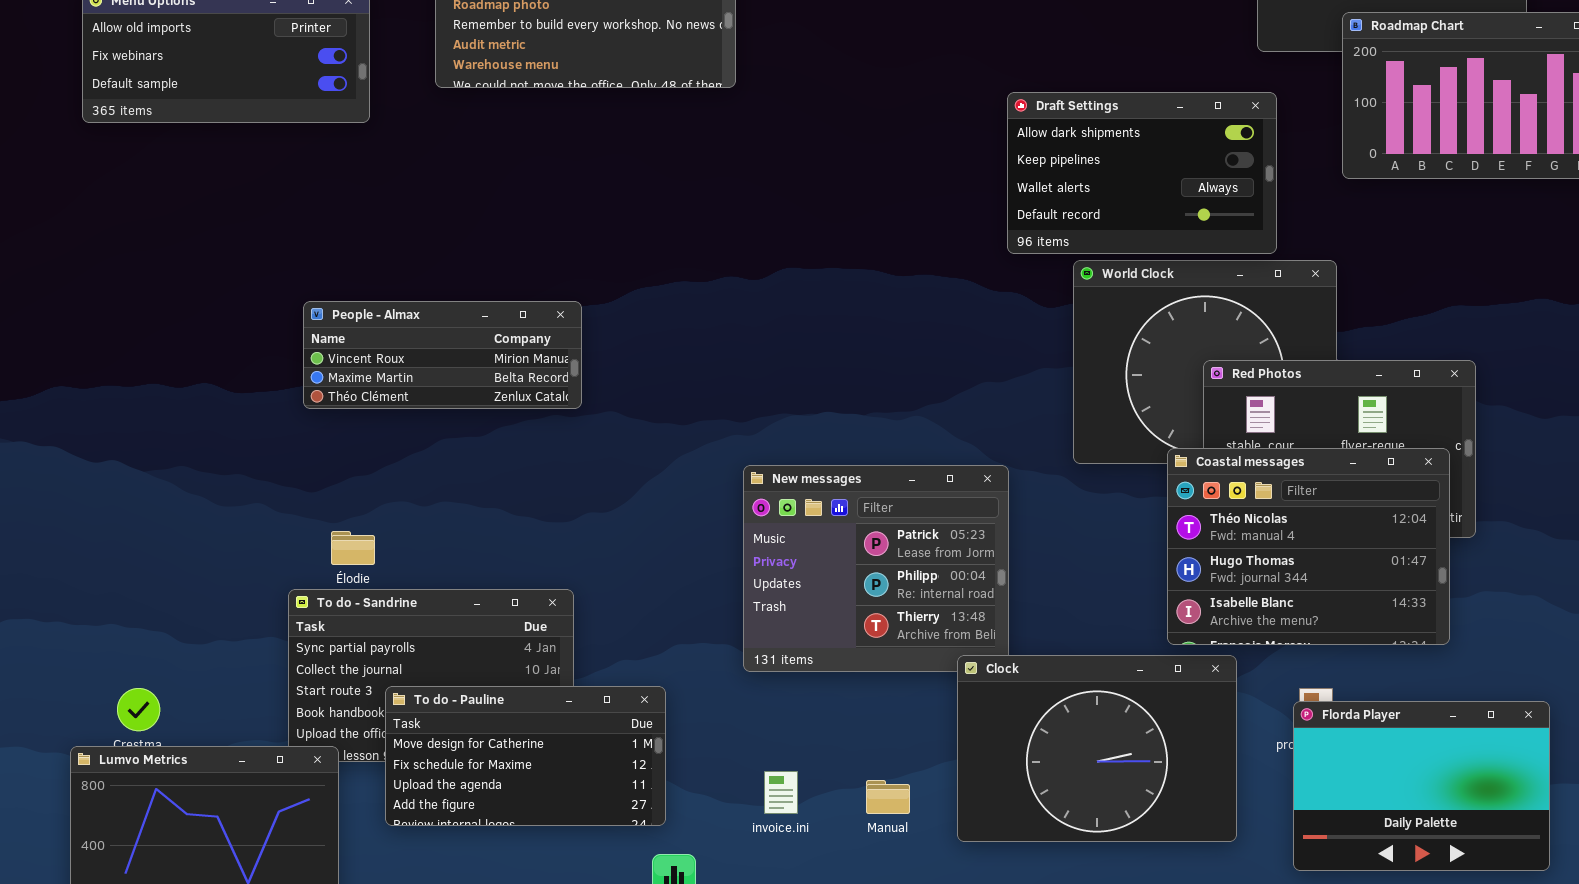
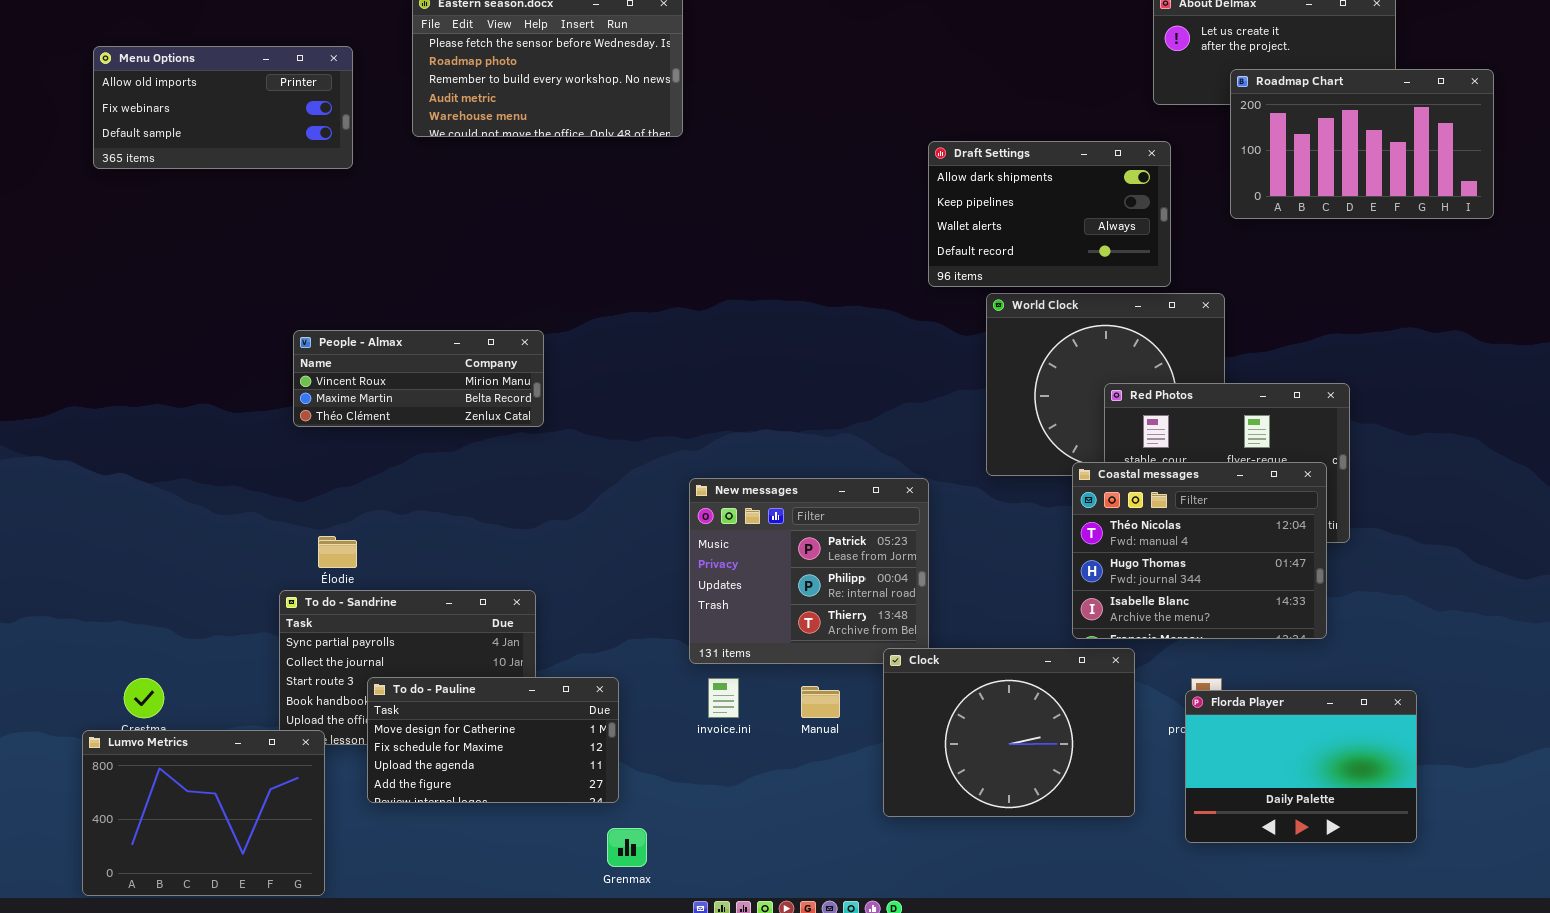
invoice.ini: [764,771,798,814] -> [708,678,739,718], moved
Manual: [866,780,910,814] -> [801,686,840,718], moved

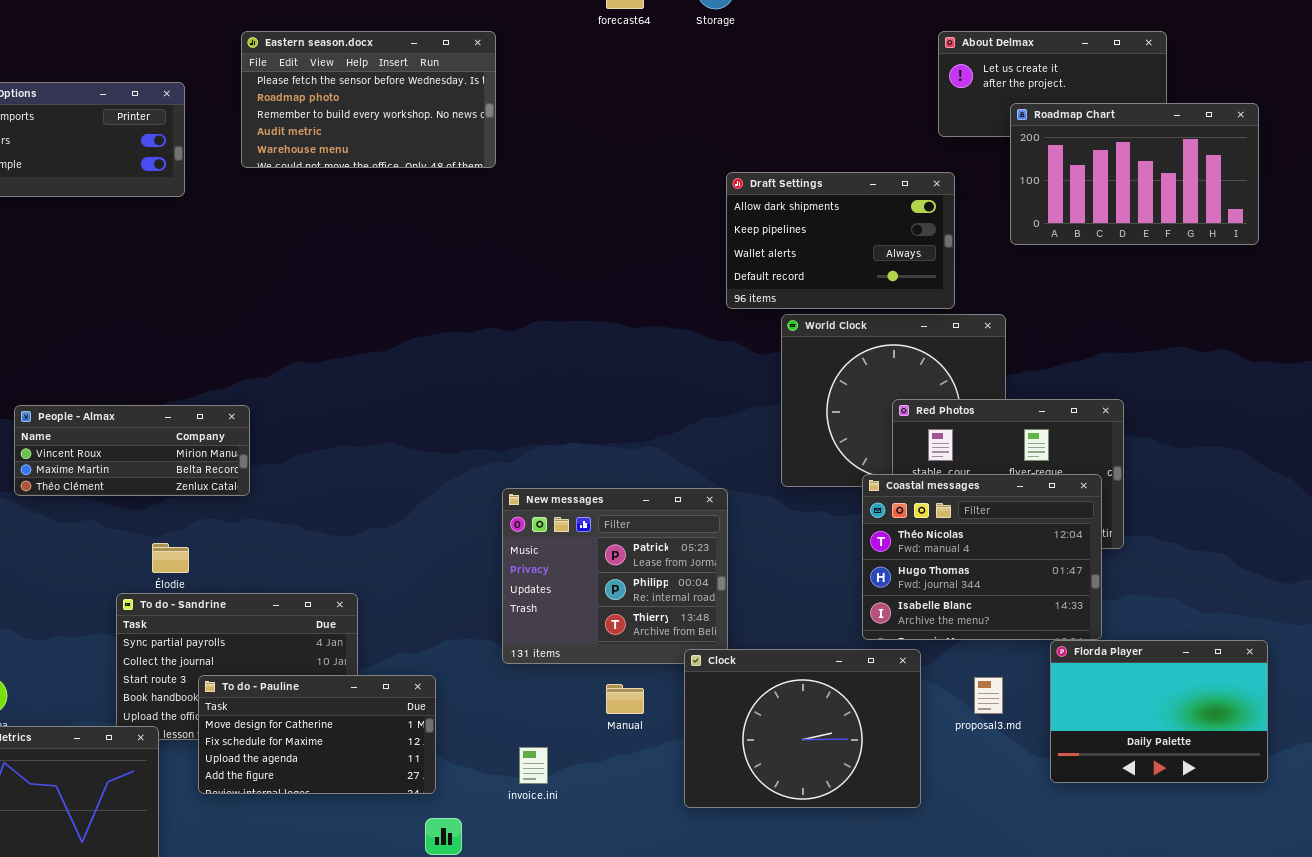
People - Almax: [293,330,544,427] -> [14,405,250,496], moved
invoice.ini: [708,678,739,718] -> [519,747,548,784], moved
Florda Player: [1185,690,1417,843] -> [1050,640,1268,783], moved

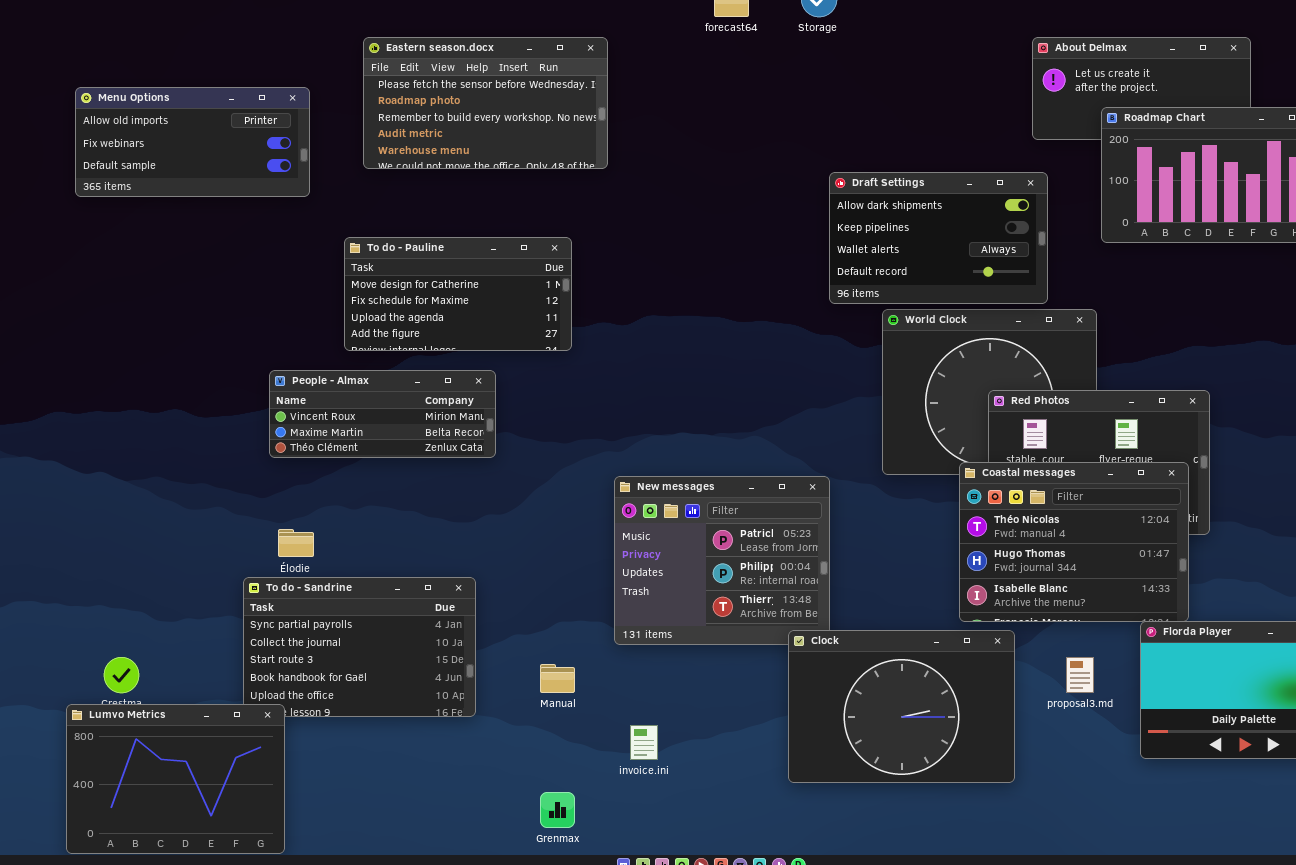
People - Almax: [14,405,250,496] -> [269,370,496,458], moved
To do - Pauline: [198,675,436,794] -> [344,237,572,351], moved
Manual: [606,684,644,714] -> [540,664,575,693], moved

